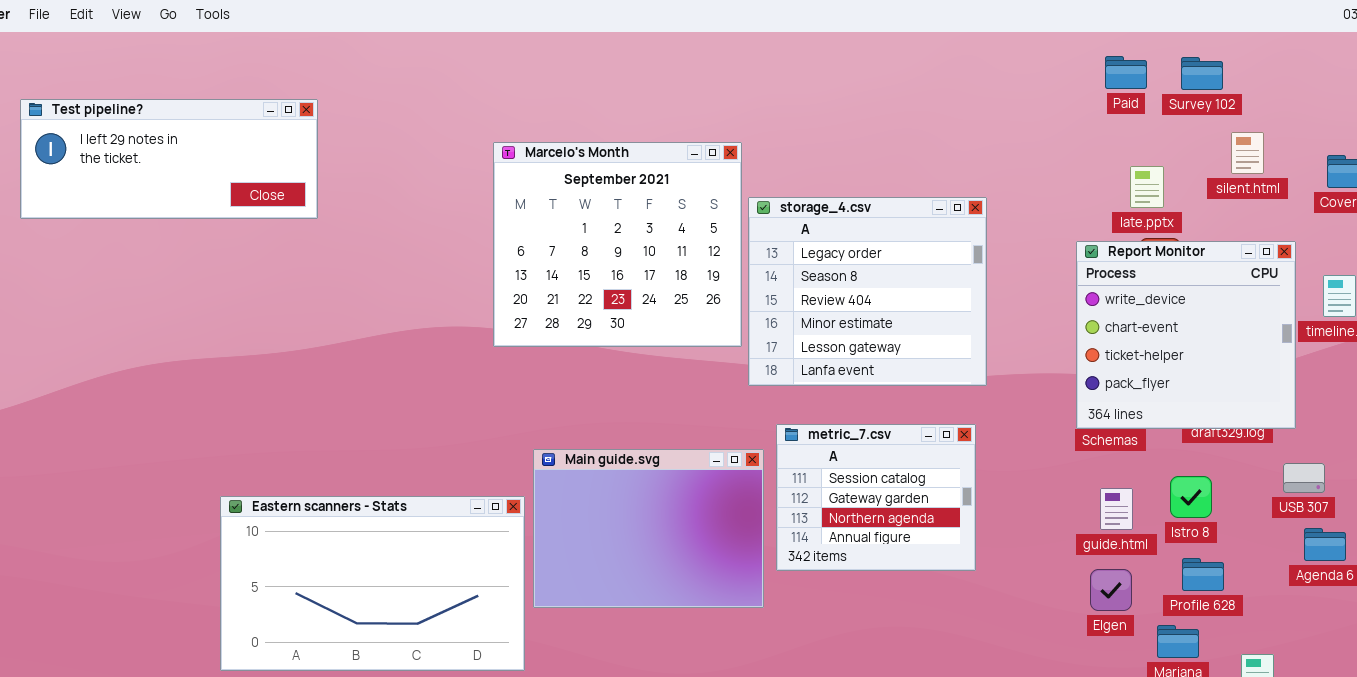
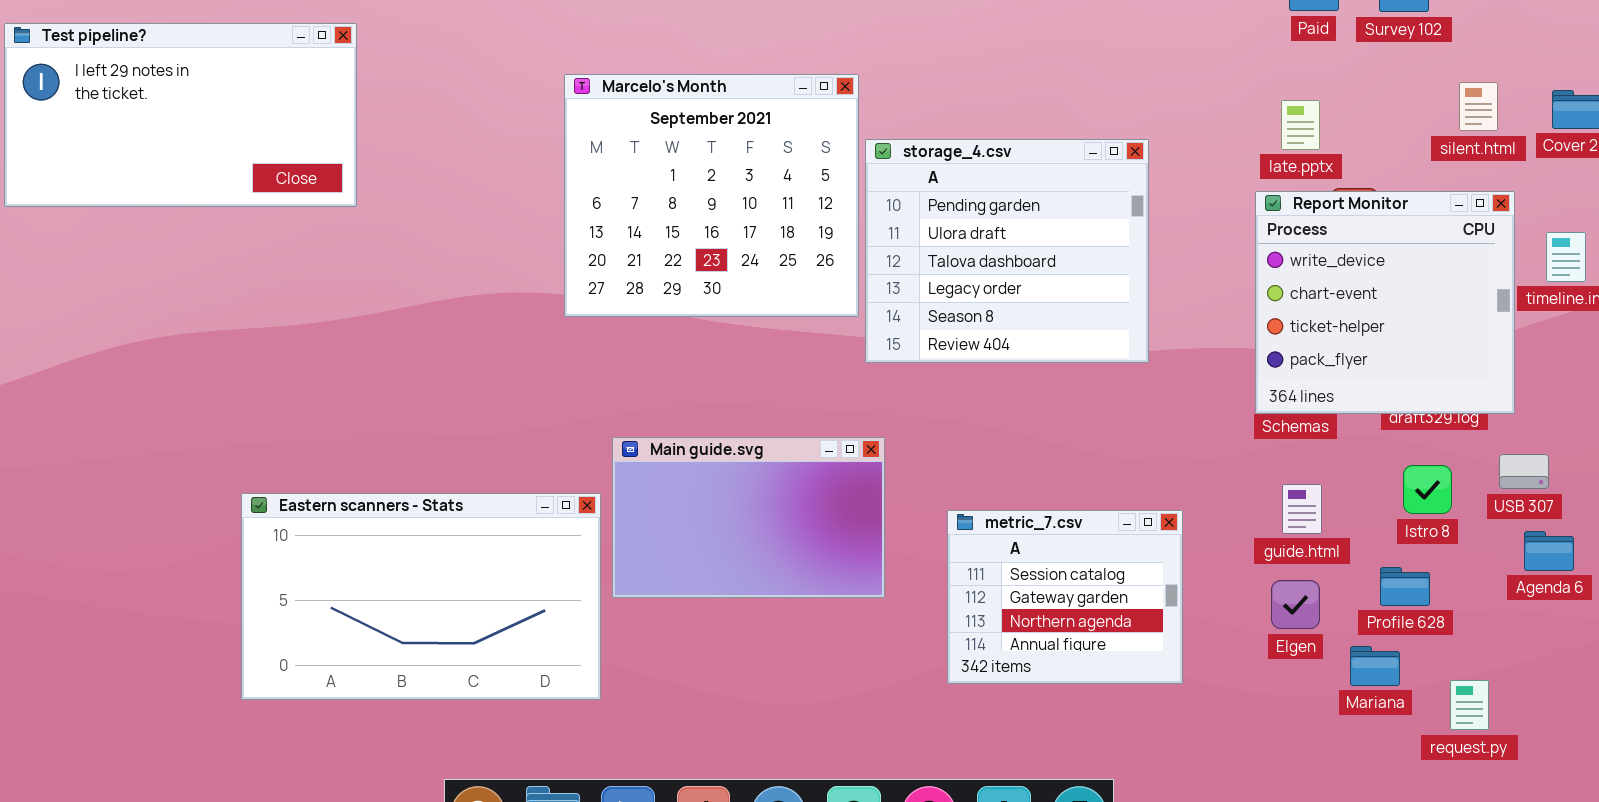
Test pipeline?: [20,99,318,219] -> [4,23,357,207], resized
silent.html: [1231,132,1264,174] -> [1459,82,1498,131], moved
late.pptx: [1130,166,1164,208] -> [1281,100,1320,150], moved
storage_4.csv: [748,197,987,386] -> [865,139,1149,363], scrolled up 3 rows
metric_7.csv: [776,424,976,571] -> [947,510,1183,684], moved
Main guide.svg: [533,449,764,608] -> [612,437,885,598], resized
Istro 8: [1170,476,1212,518] -> [1403,465,1452,514], moved

